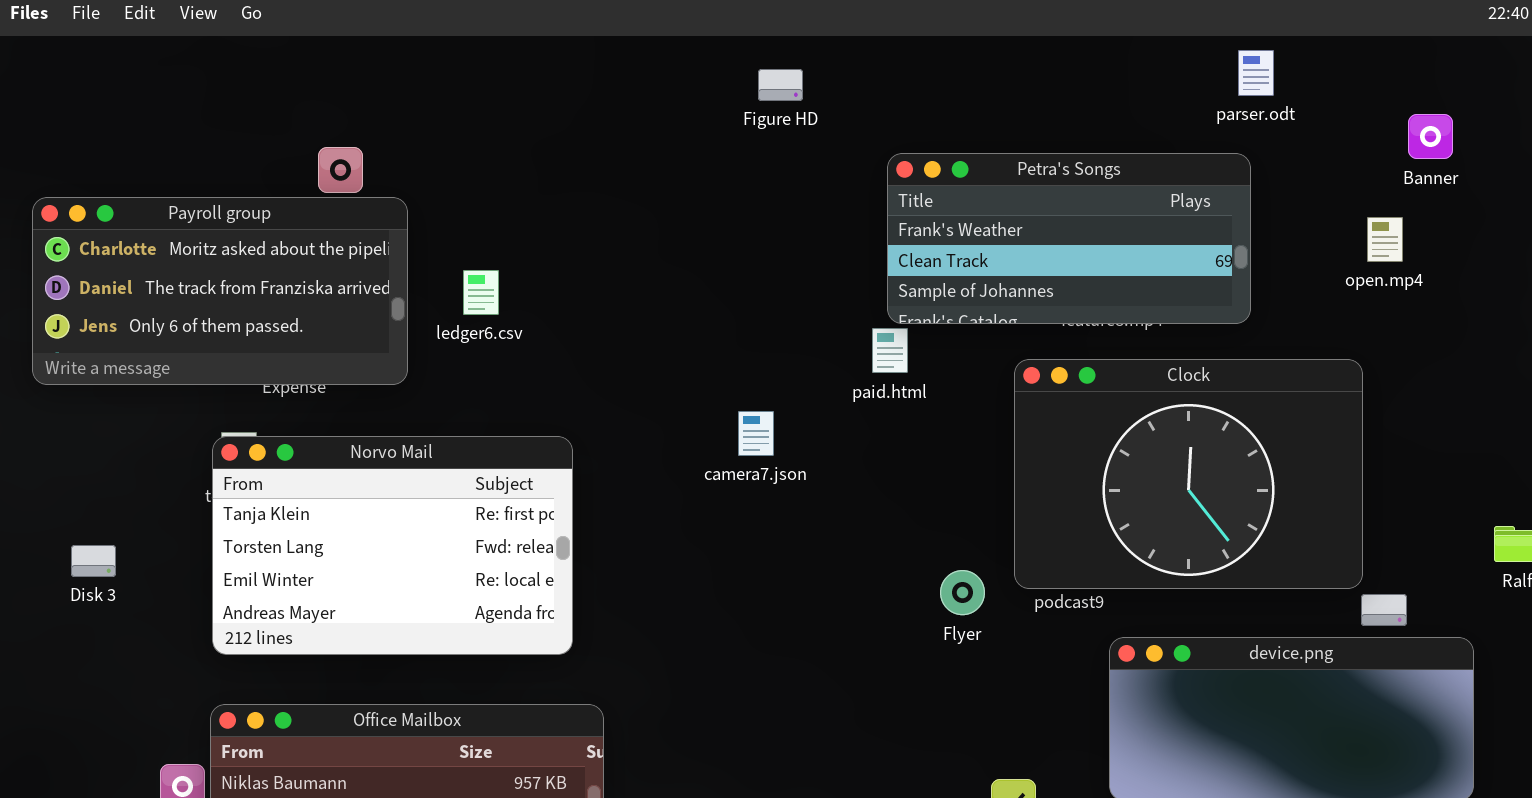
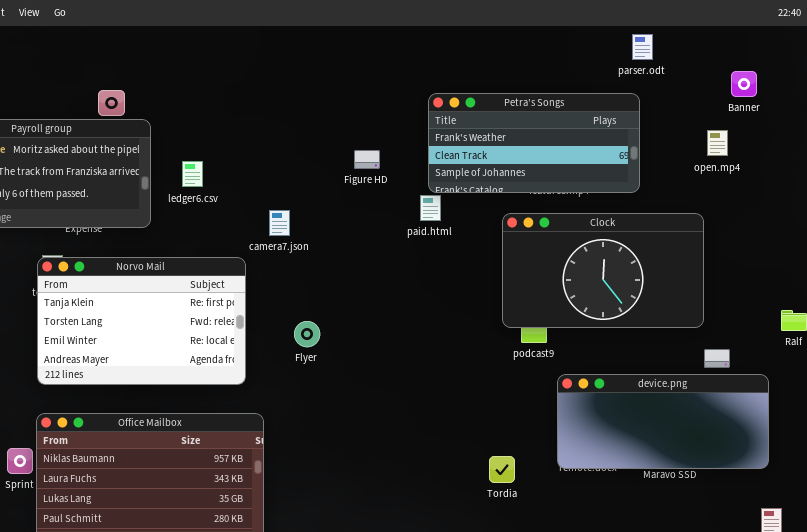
Figure HD: [758,69,803,101] -> [354,150,380,169], moved
Clock: [1014,359,1363,589] -> [502,213,704,328], resized
camera7.json: [738,411,774,456] -> [269,210,290,236], moved
Flyer: [940,570,985,615] -> [294,321,320,347], moved

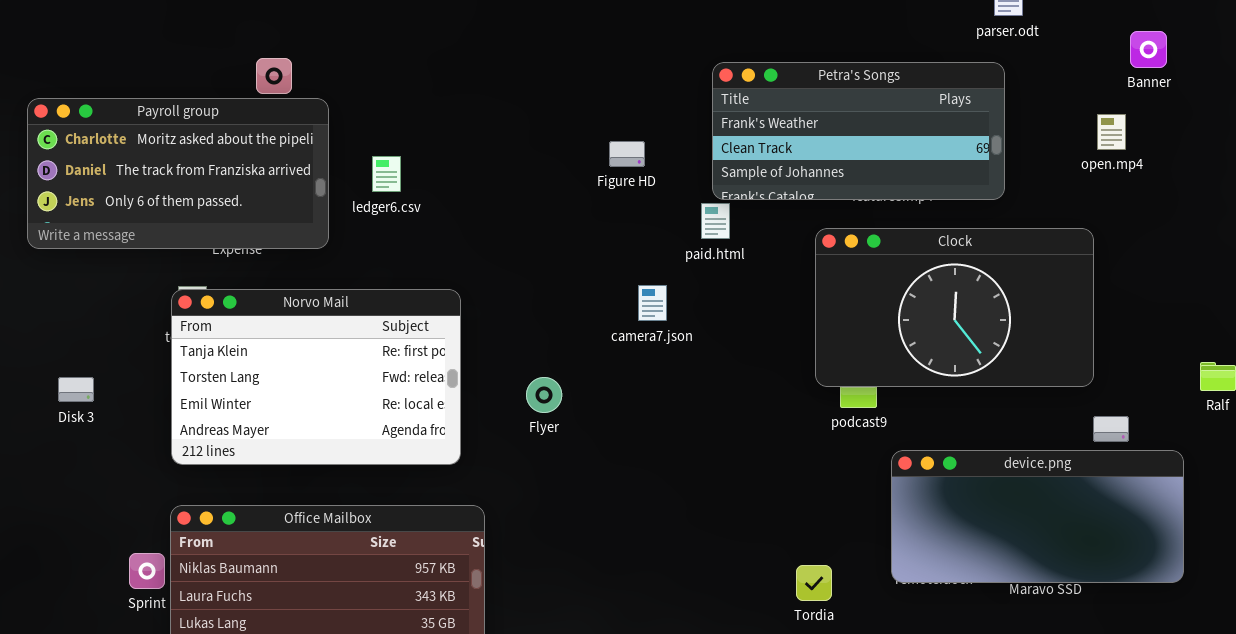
camera7.json: [269,210,290,236] -> [638,285,667,321], moved

